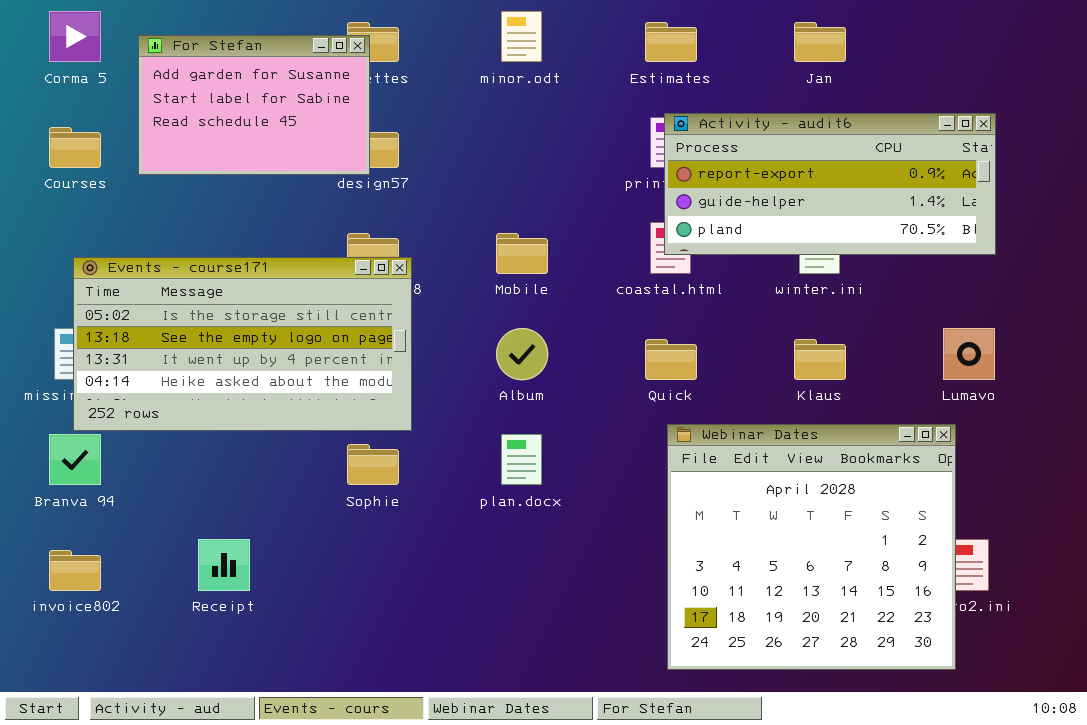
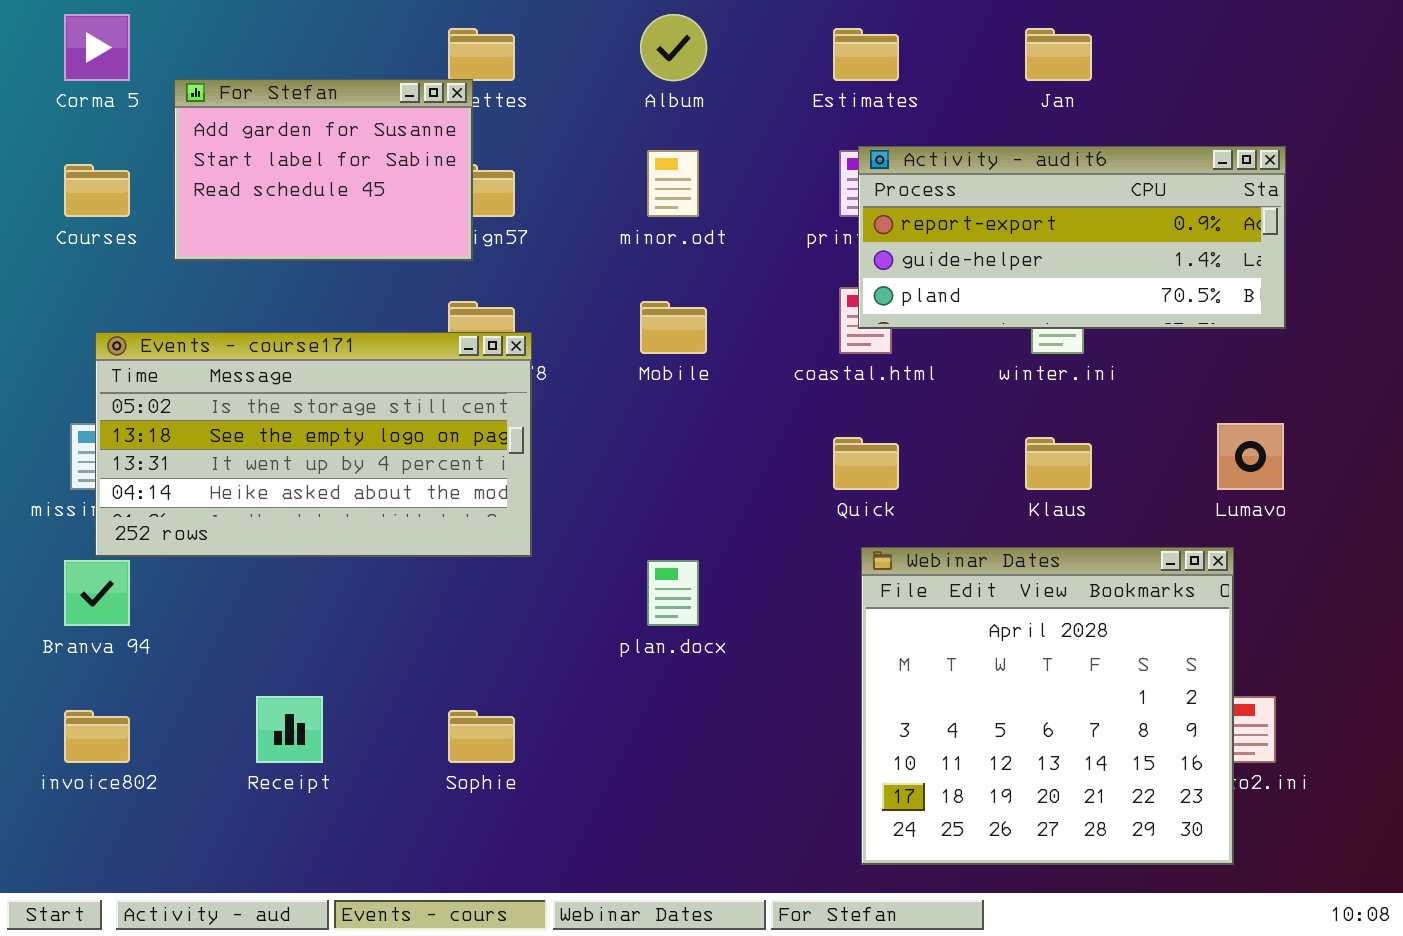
minor.odt: [501,11,542,62] -> [647,150,699,217], moved
For Stefan: [138,35,370,175] -> [174,79,473,261], moved
Album: [496,328,548,380] -> [640,14,707,81], moved
Sophie: [347,444,399,485] -> [448,710,515,763], moved

